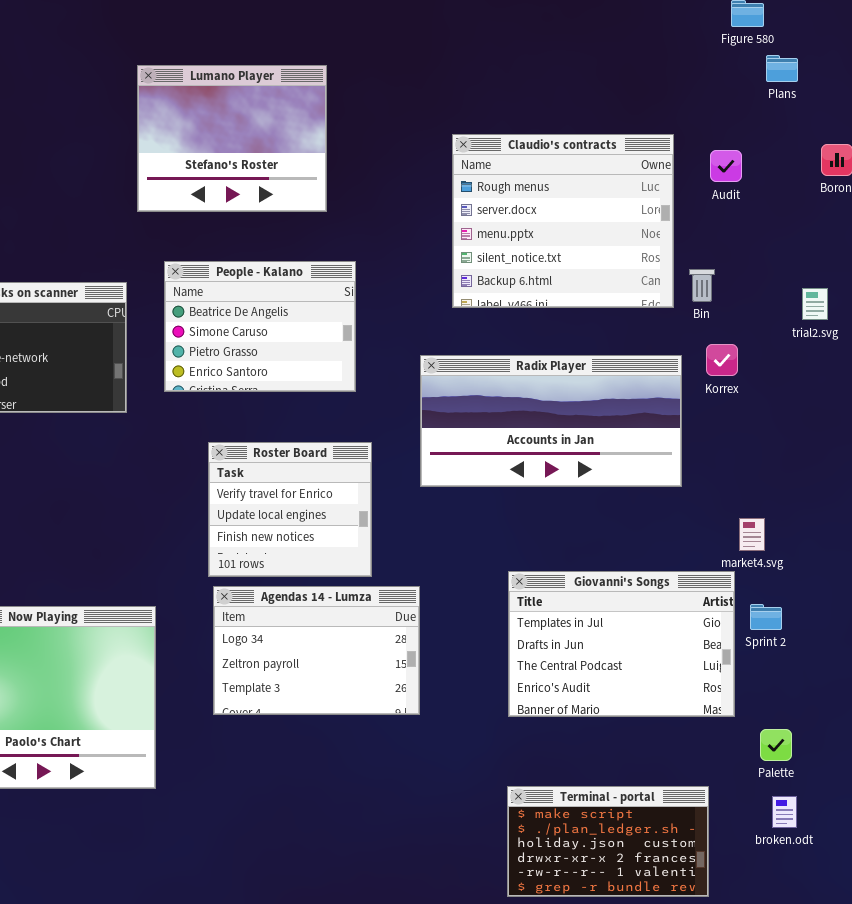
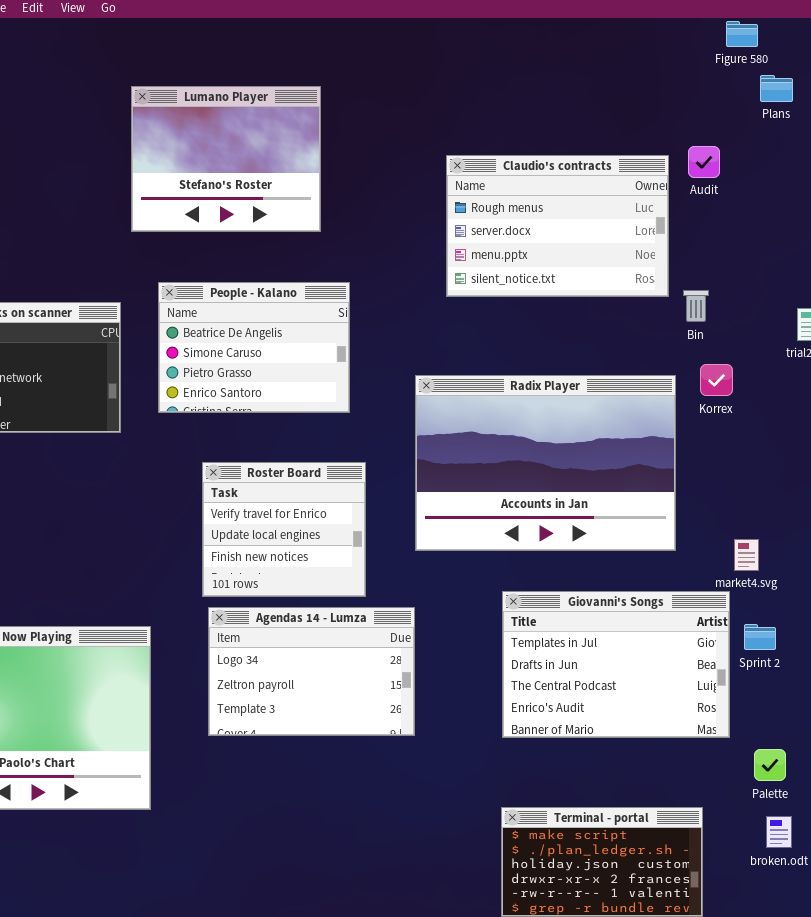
Claudio's contracts: [452,134,674,308] -> [446,155,669,297], resized
Audit: [710,150,742,182] -> [688,146,720,178], moved
Radix Player: [420,355,682,487] -> [415,375,676,551], resized

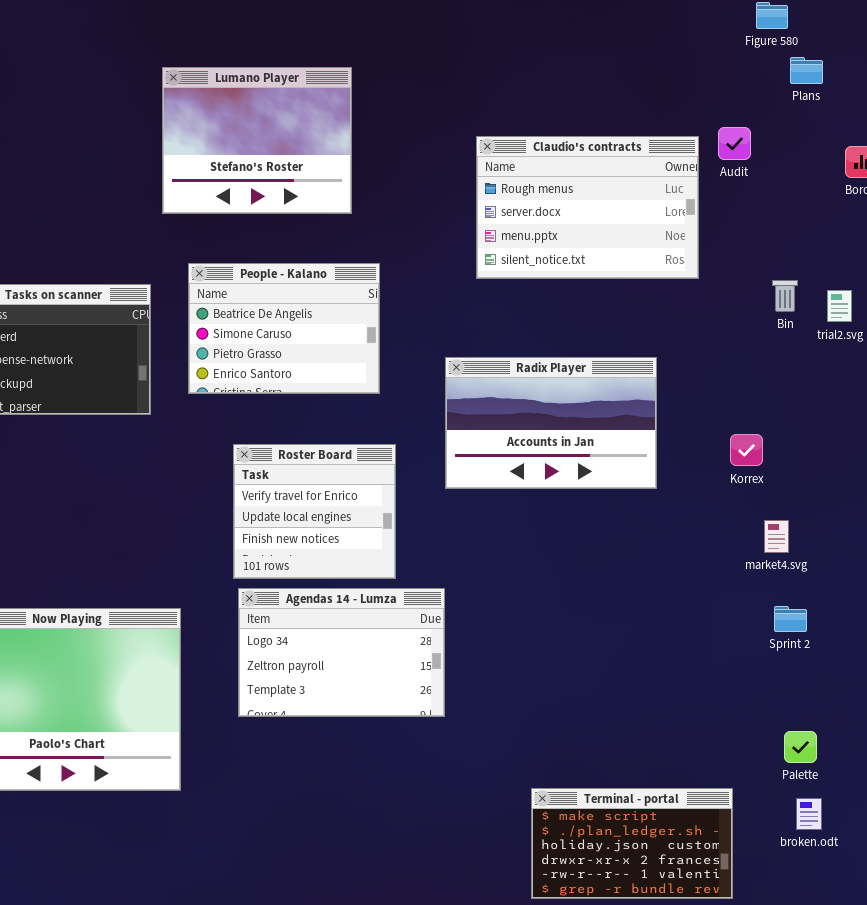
Bin: [683,290,709,322] -> [772,280,798,312], moved
Korrex: [700,364,733,396] -> [730,434,763,466], moved
Radix Player: [415,375,676,551] -> [445,357,657,489], resized
Giovanni's Songs: [502,591,730,738] -> none, closed

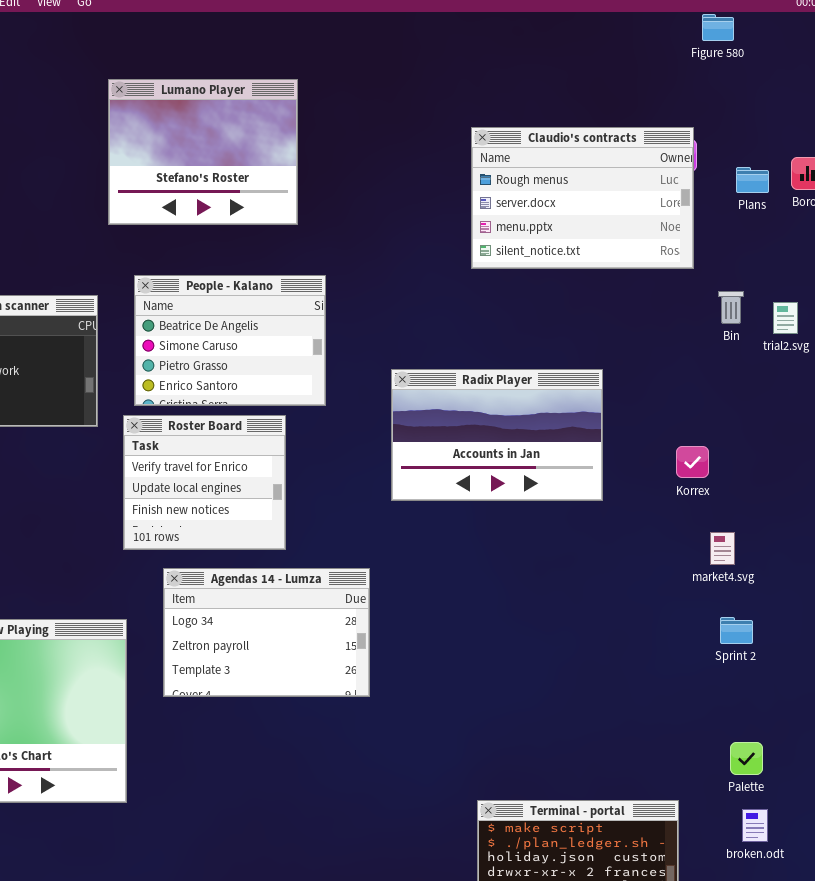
Plans: [790,57,823,84] -> [736,167,769,193], moved
Claudio's contracts: [476,136,699,279] -> [471,127,694,269], moved
Roster Board: [233,444,396,579] -> [123,415,286,550], moved
Agendas 14 - Lumza: [238,588,445,717] -> [163,568,370,697], moved

